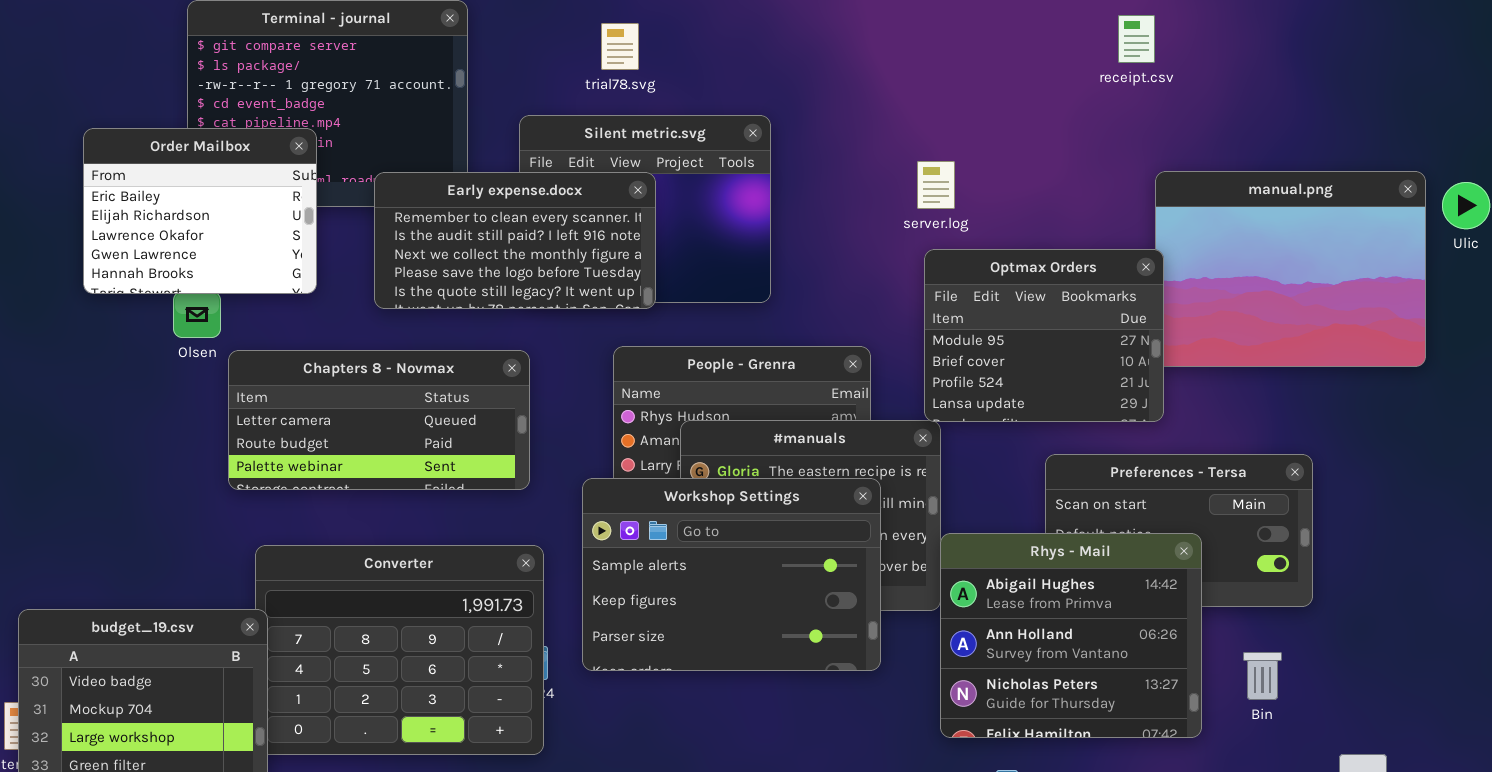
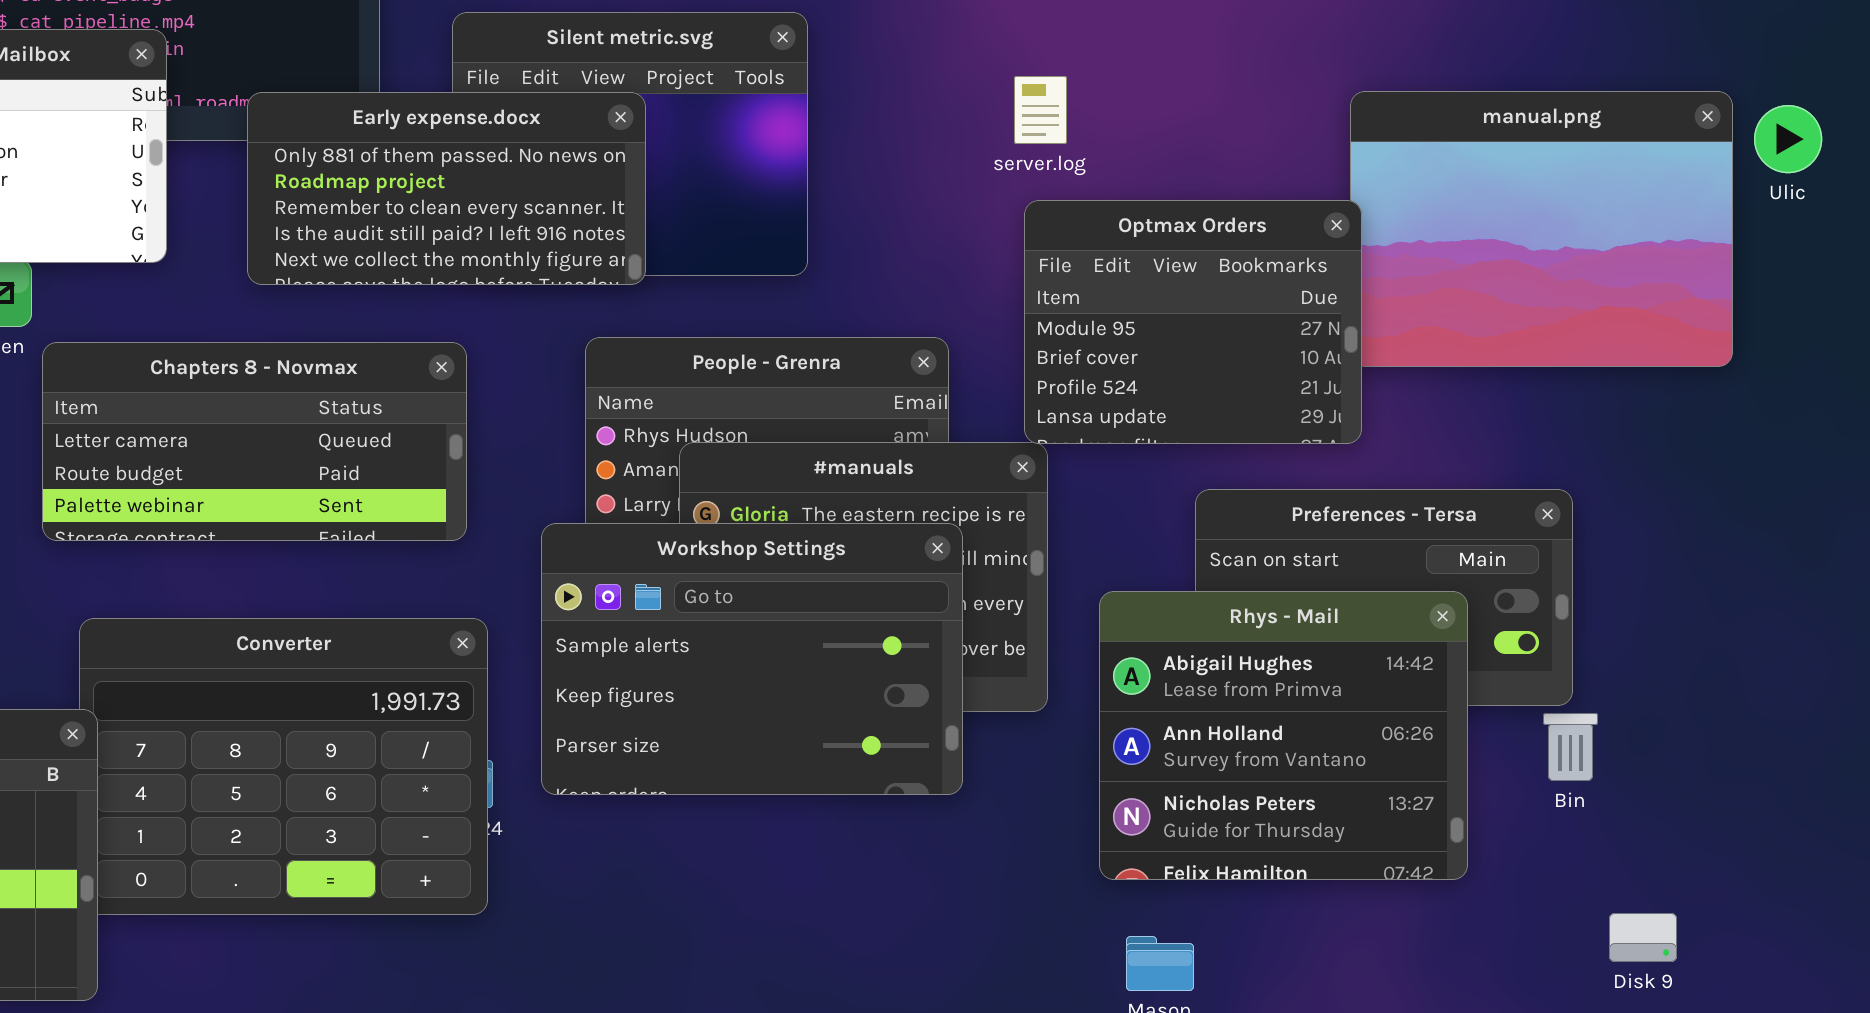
Early expense.docx: [374,172,656,309] -> [247,92,646,285], scrolled up 2 rows
Rhys - Mail: [940,533,1202,738] -> [1099,591,1468,880], moved
Bin: [1243,652,1282,700] -> [1543,713,1598,781], moved

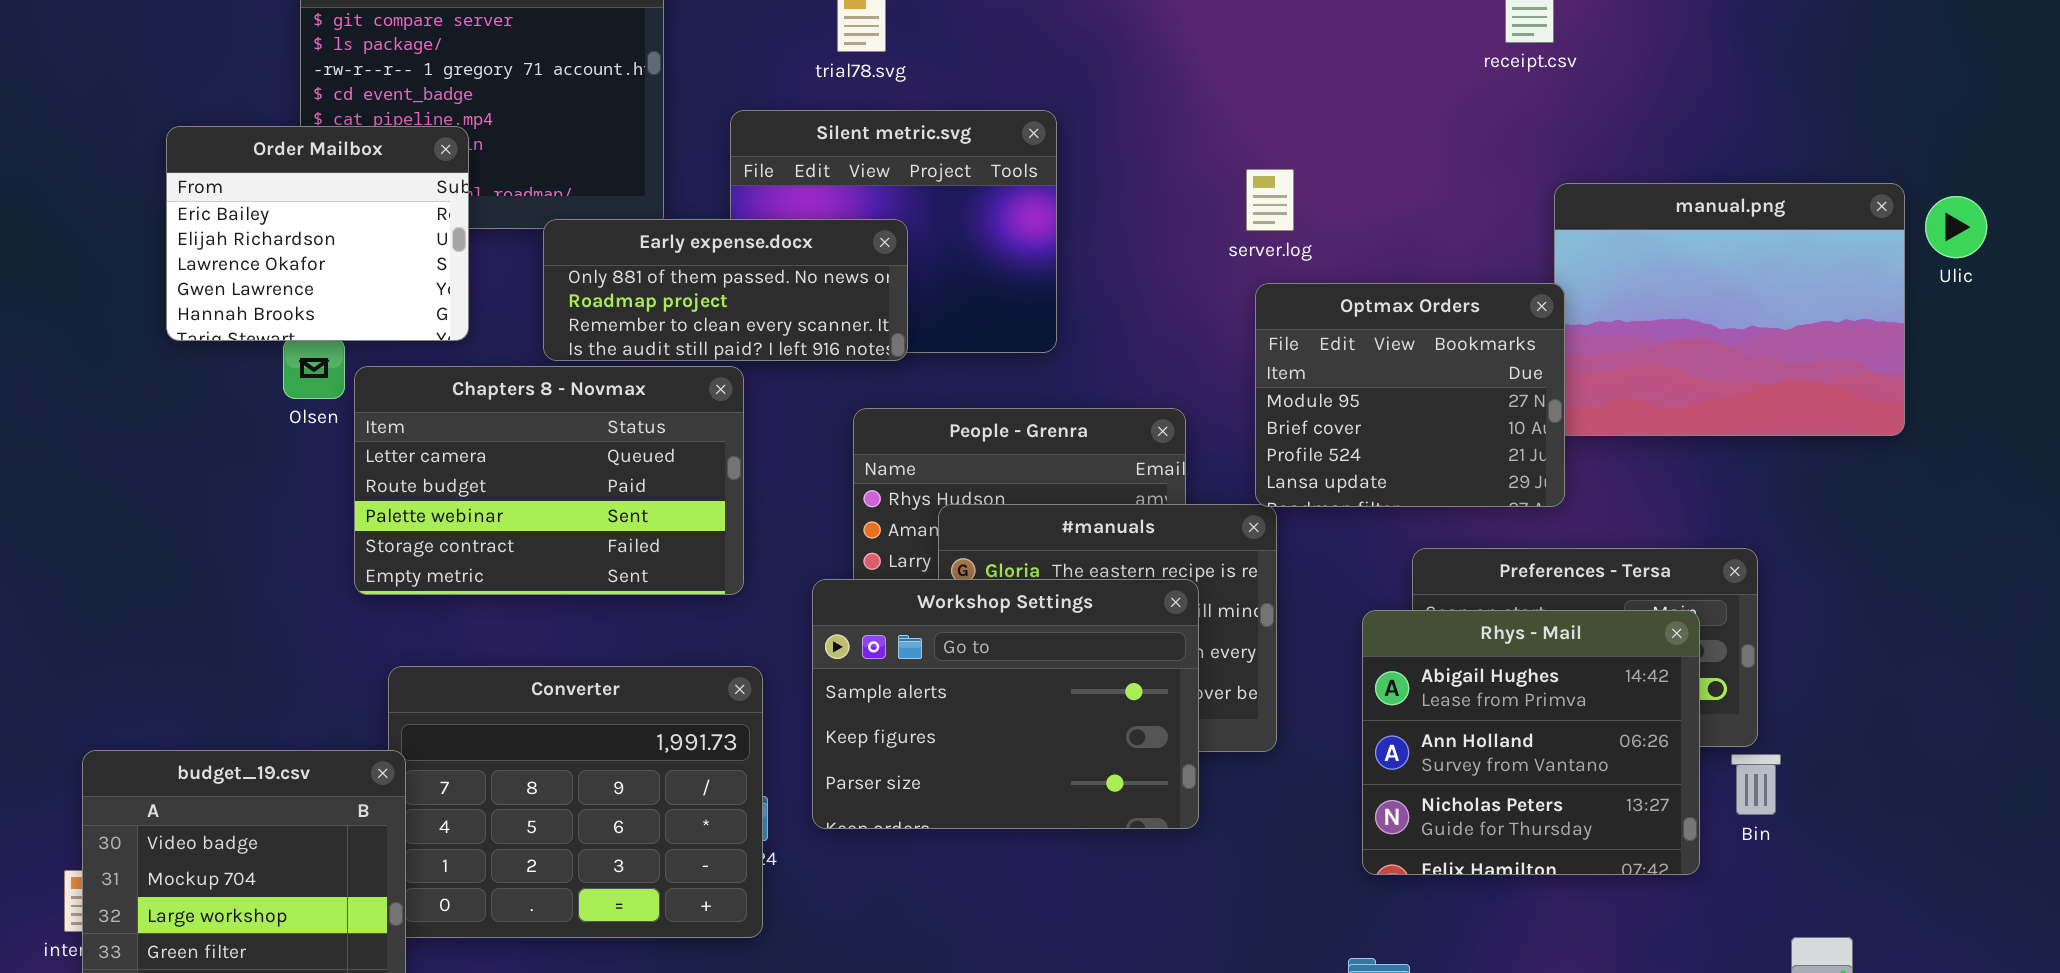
Early expense.docx: [247,92,646,285] -> [543,219,908,361], resized
Chapters 8 - Novmax: [42,342,467,541] -> [354,366,744,595], resized
Rhys - Mail: [1099,591,1468,880] -> [1362,610,1700,875], moved

